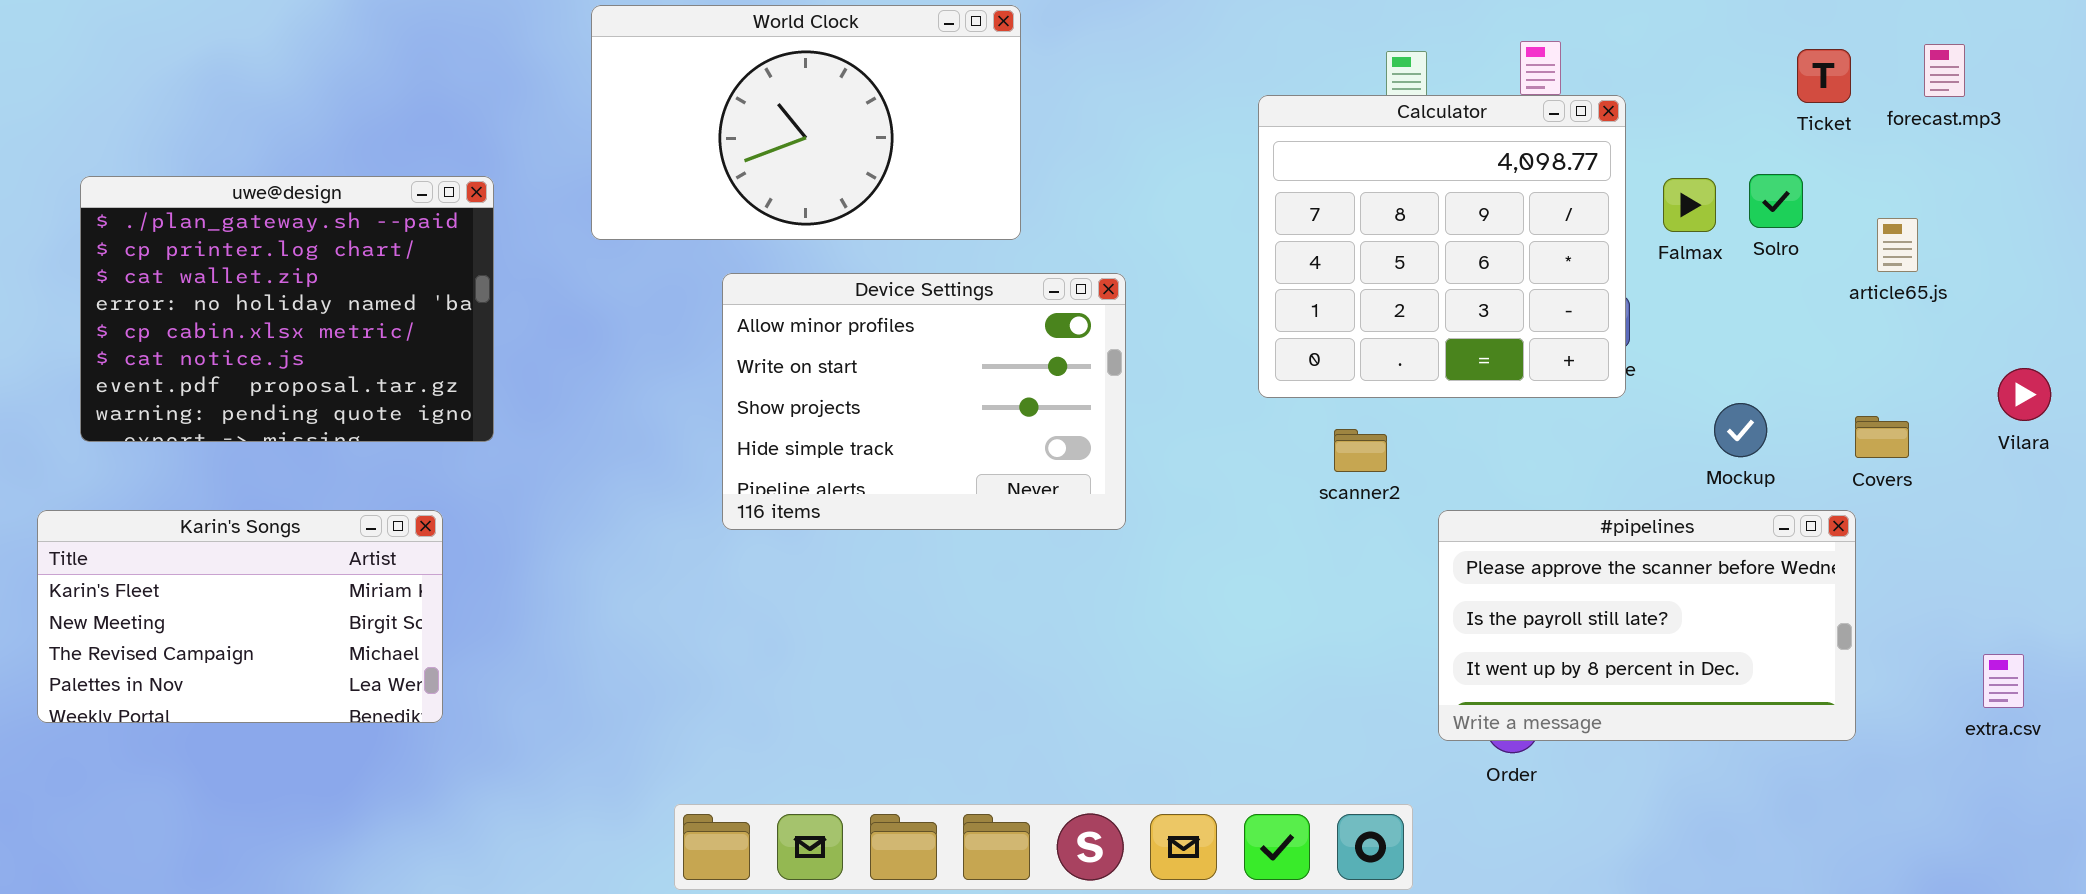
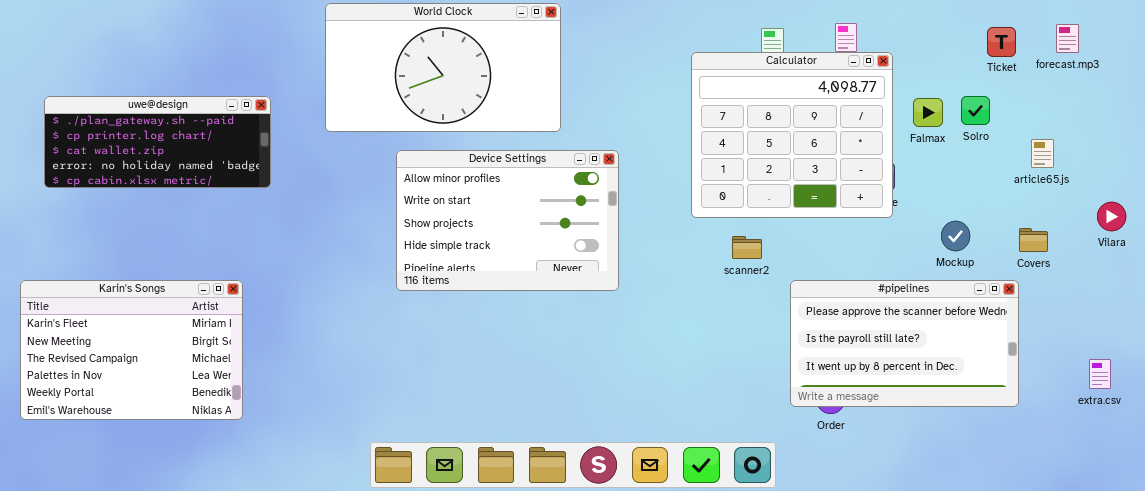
uwe@design: [80,176,494,442] -> [44,96,271,188], resized
article65.js: [1877,218,1918,272] -> [1031,139,1054,168], moved
Karin's Songs: [37,510,443,723] -> [20,280,243,420], resized

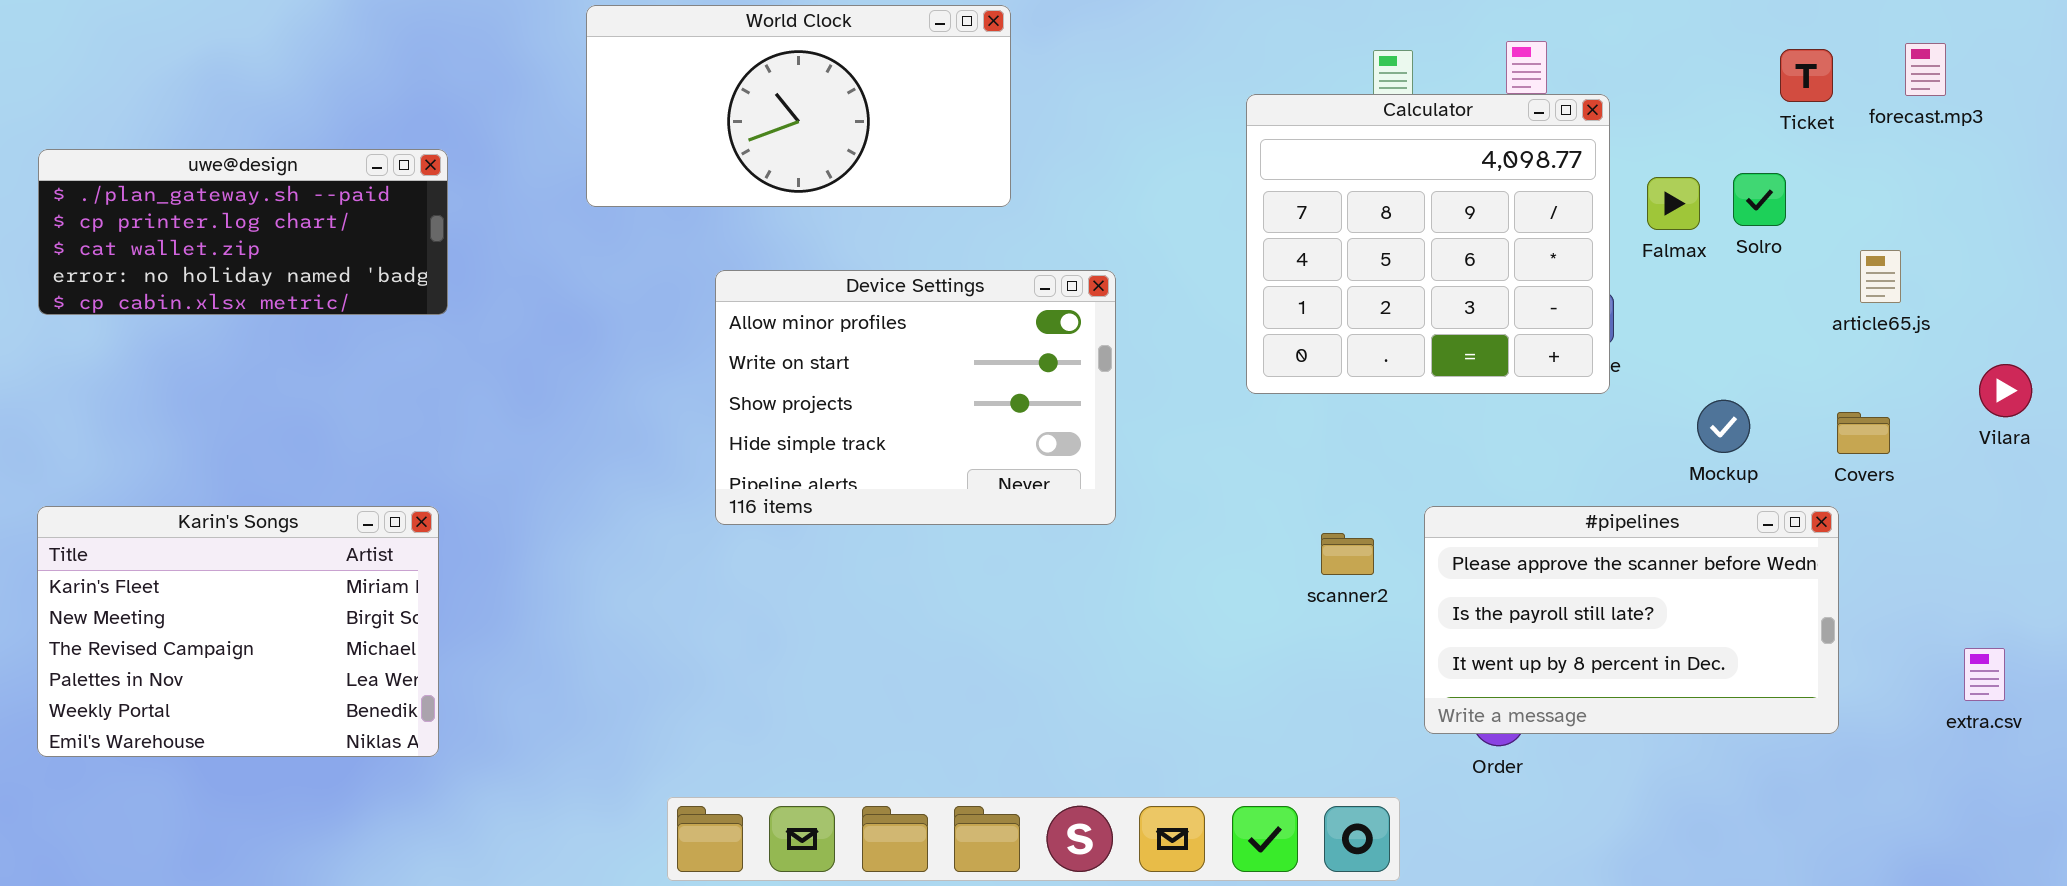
World Clock: [325,3,561,132] -> [586,5,1011,207], resized
uwe@design: [44,96,271,188] -> [38,149,448,315], moved
scanner2: [732,236,762,259] -> [1321,533,1374,575], moved

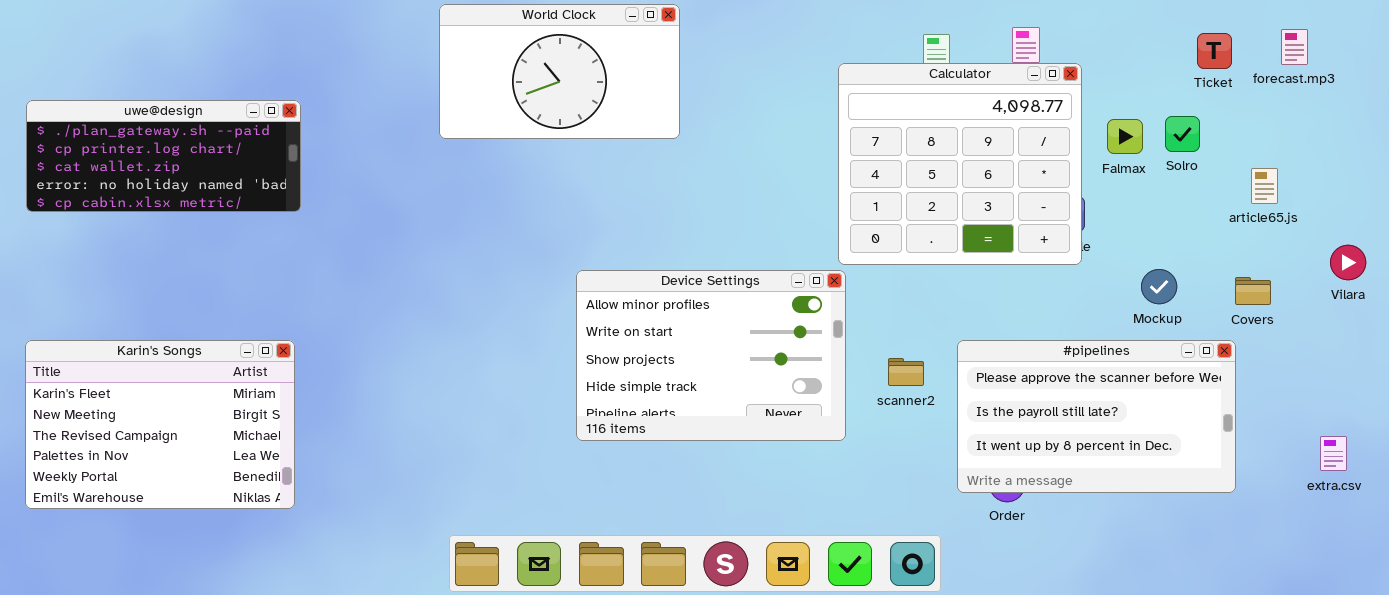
World Clock: [586,5,1011,207] -> [439,4,680,139], resized
Device Settings: [715,270,1116,525] -> [576,270,846,441], moved

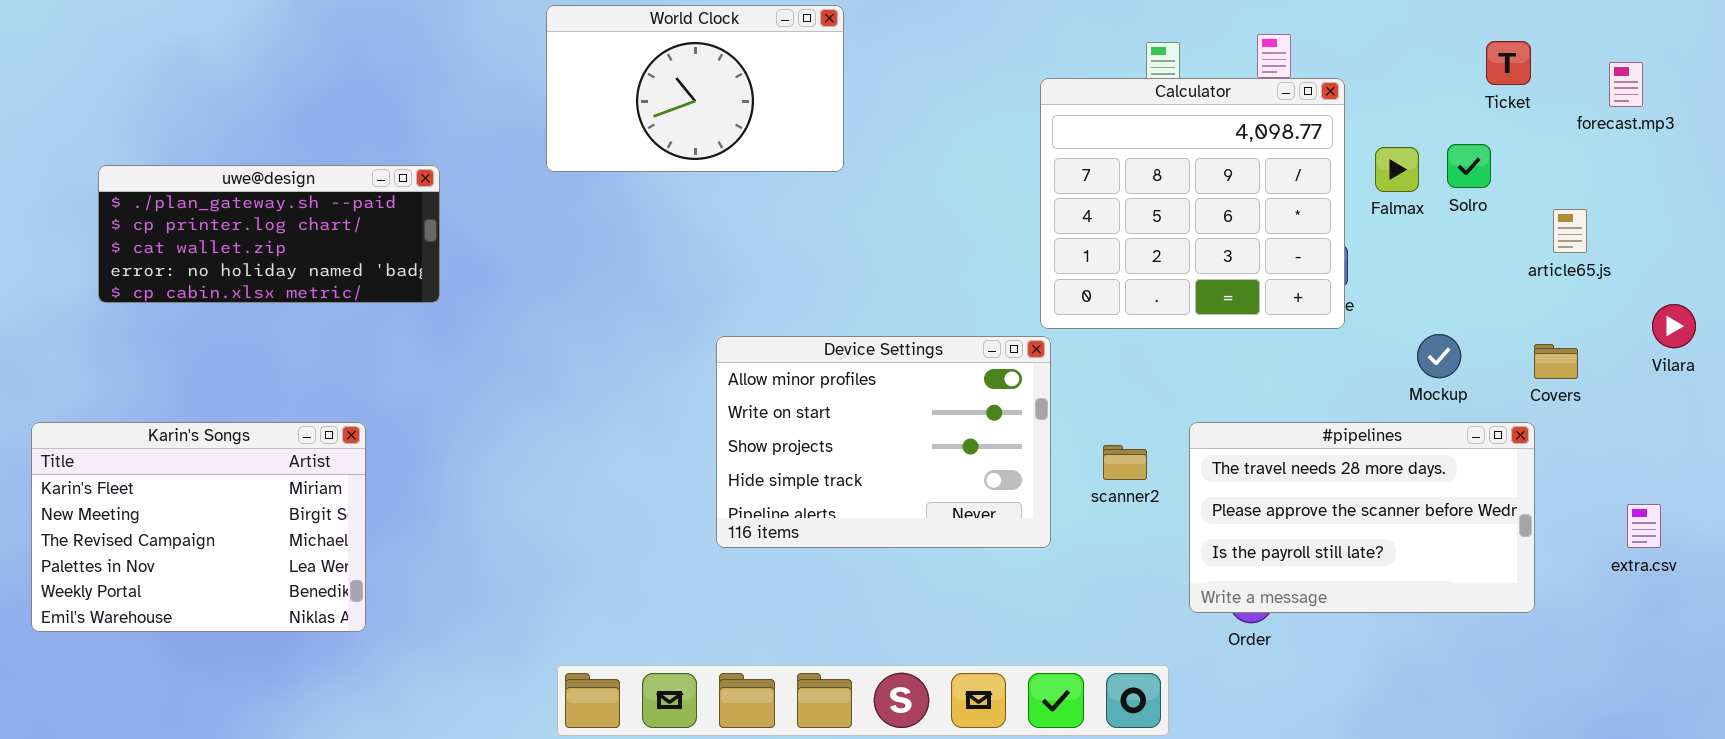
forecast.mp3: [1281,29,1308,65] -> [1609,62,1643,107], moved
uwe@design: [26,100,301,212] -> [98,165,440,303], moved
#pipelines: [957,340,1236,493] -> [1189,422,1535,613], scrolled up 1 row
extra.csv: [1320,436,1347,471] -> [1627,504,1661,548], moved

